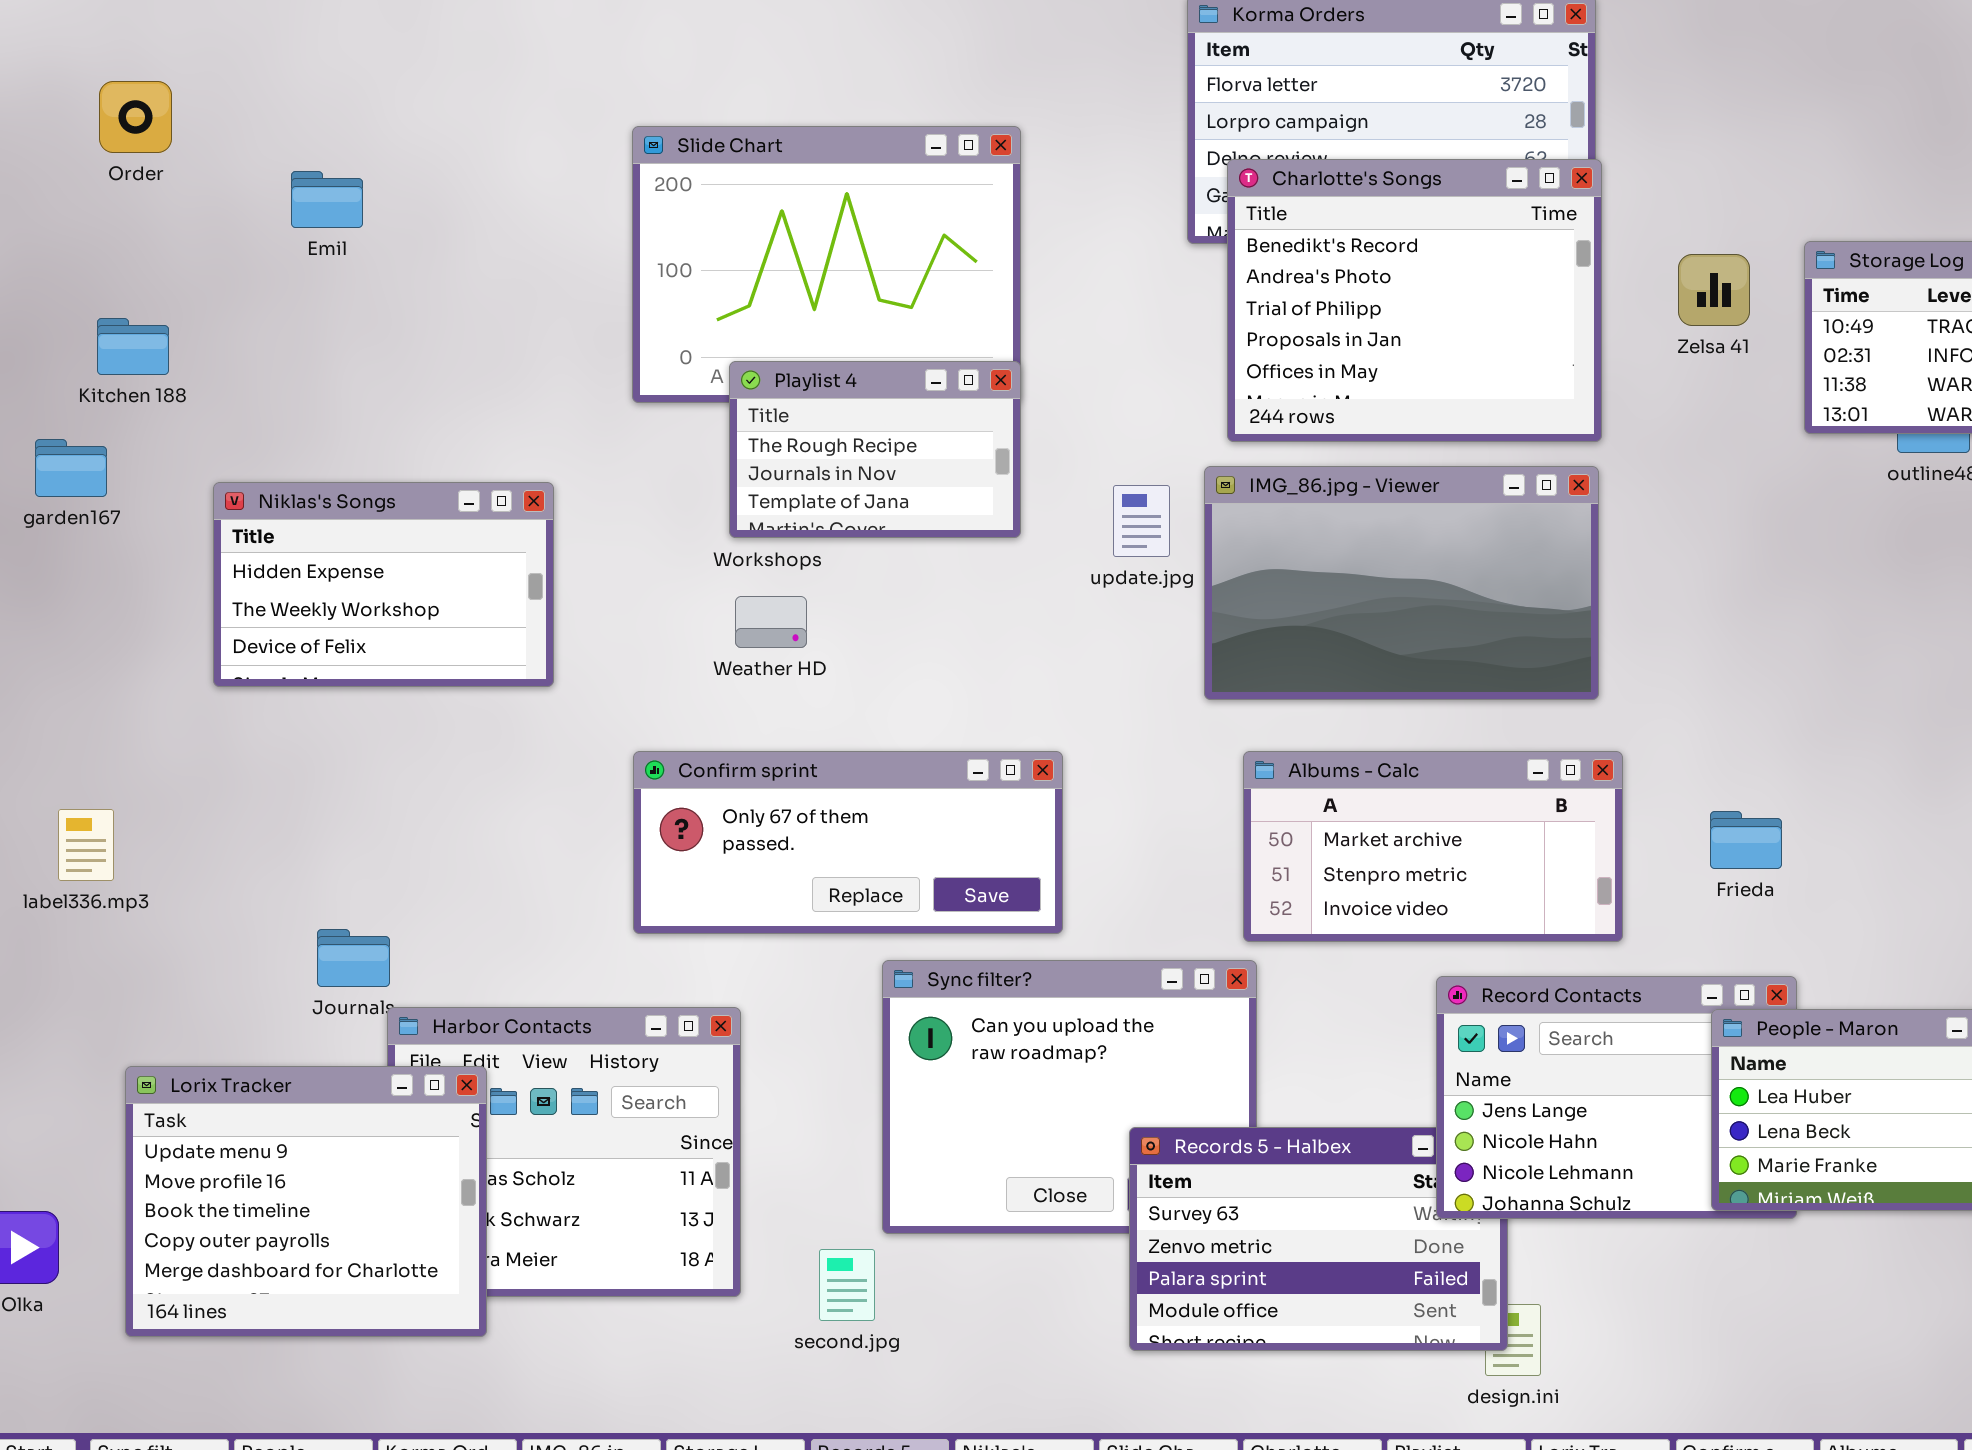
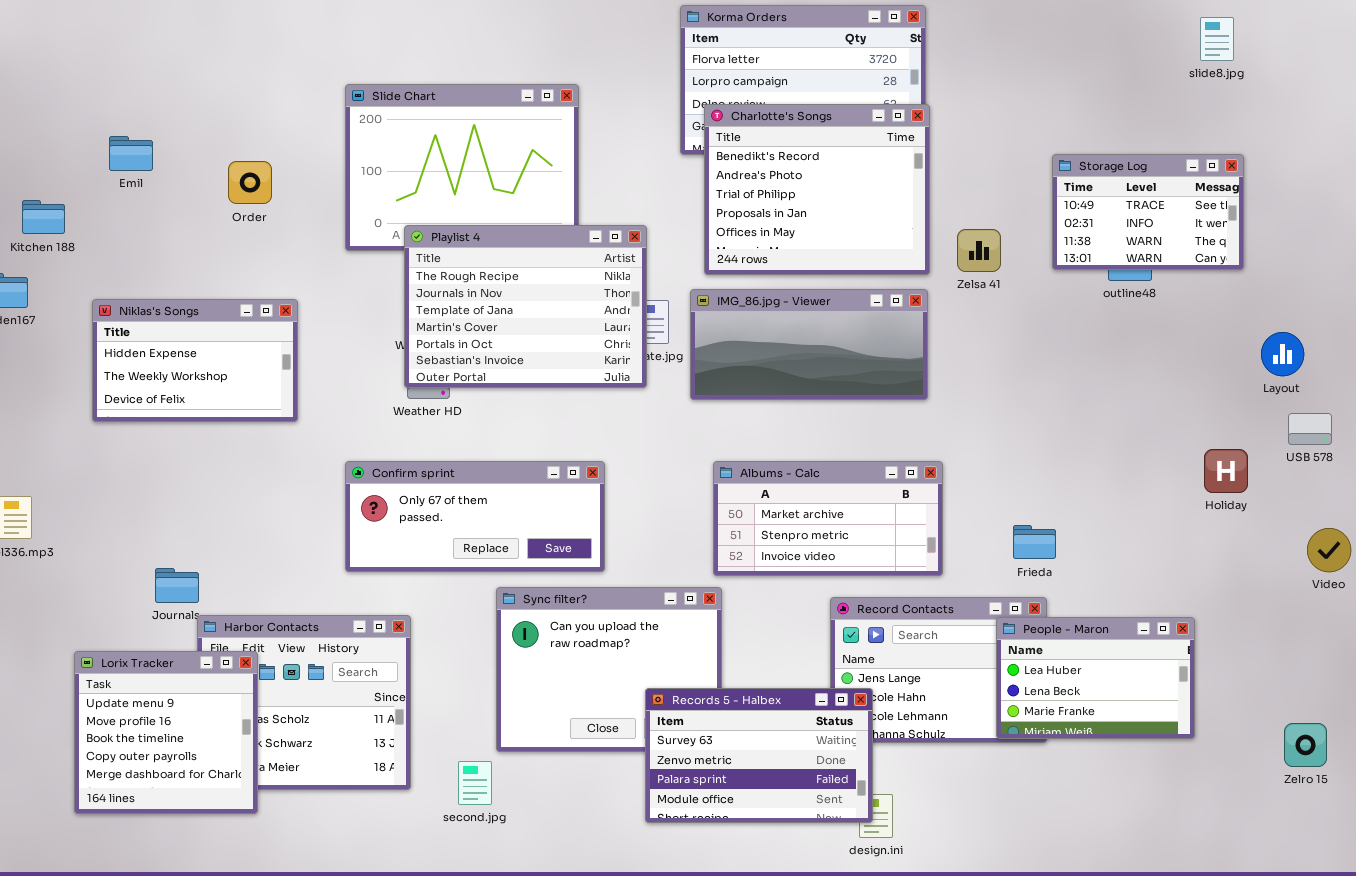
Order: [99,81,172,153] -> [228,161,272,204], moved
Emil: [291,171,363,228] -> [109,136,153,171], moved
Zelsa 41: [1678,254,1750,326] -> [957,229,1001,272], moved
Playlist 4: [729,361,1021,538] -> [404,225,647,388], resized
IMG_86.jpg - Viewer: [1204,466,1599,700] -> [690,289,928,400], resized
Frieda: [1710,811,1782,869] -> [1013,525,1056,559], moved
Lorix Tracker: [125,1066,487,1337] -> [74,651,258,814], resized
Records 5 - Halbex: [1129,1127,1508,1351] -> [645,688,873,823], raised

